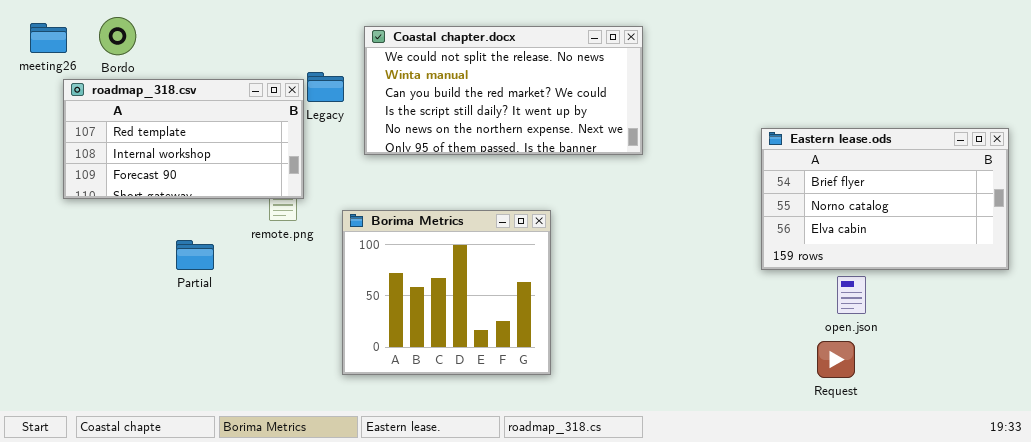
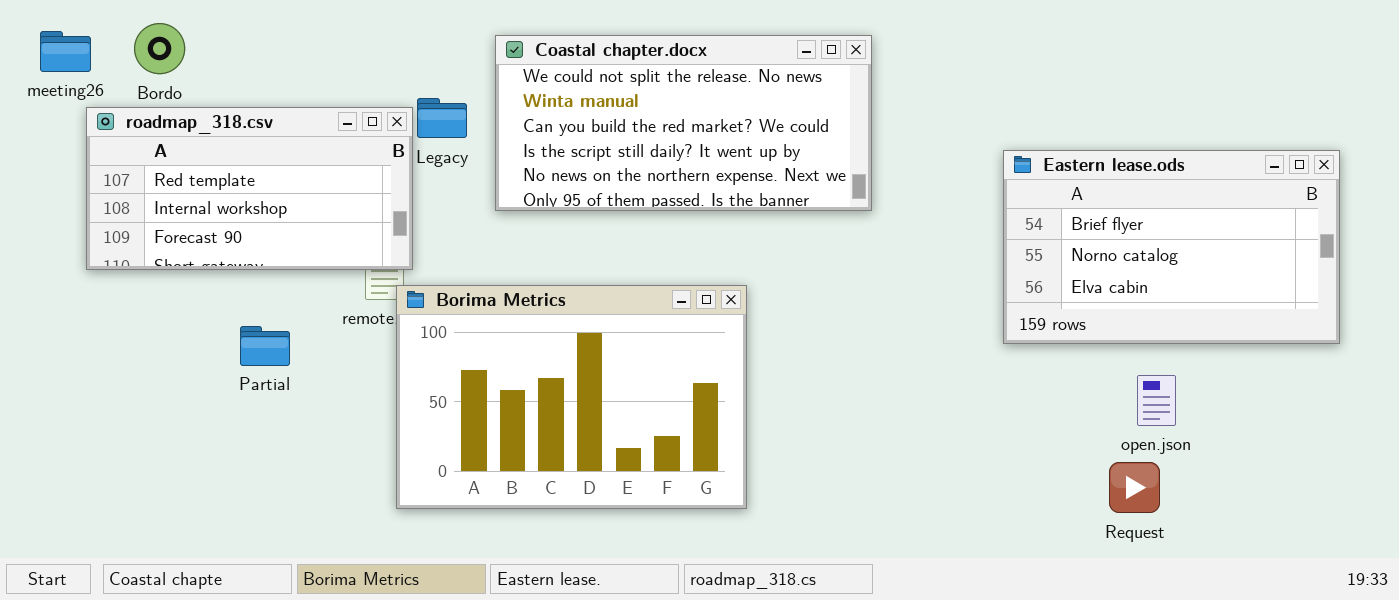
Eastern lease.ods: [761,128,1009,270] -> [1003,150,1340,344], moved
Borima Metrics: [342,210,551,375] -> [396,285,747,509], resized

